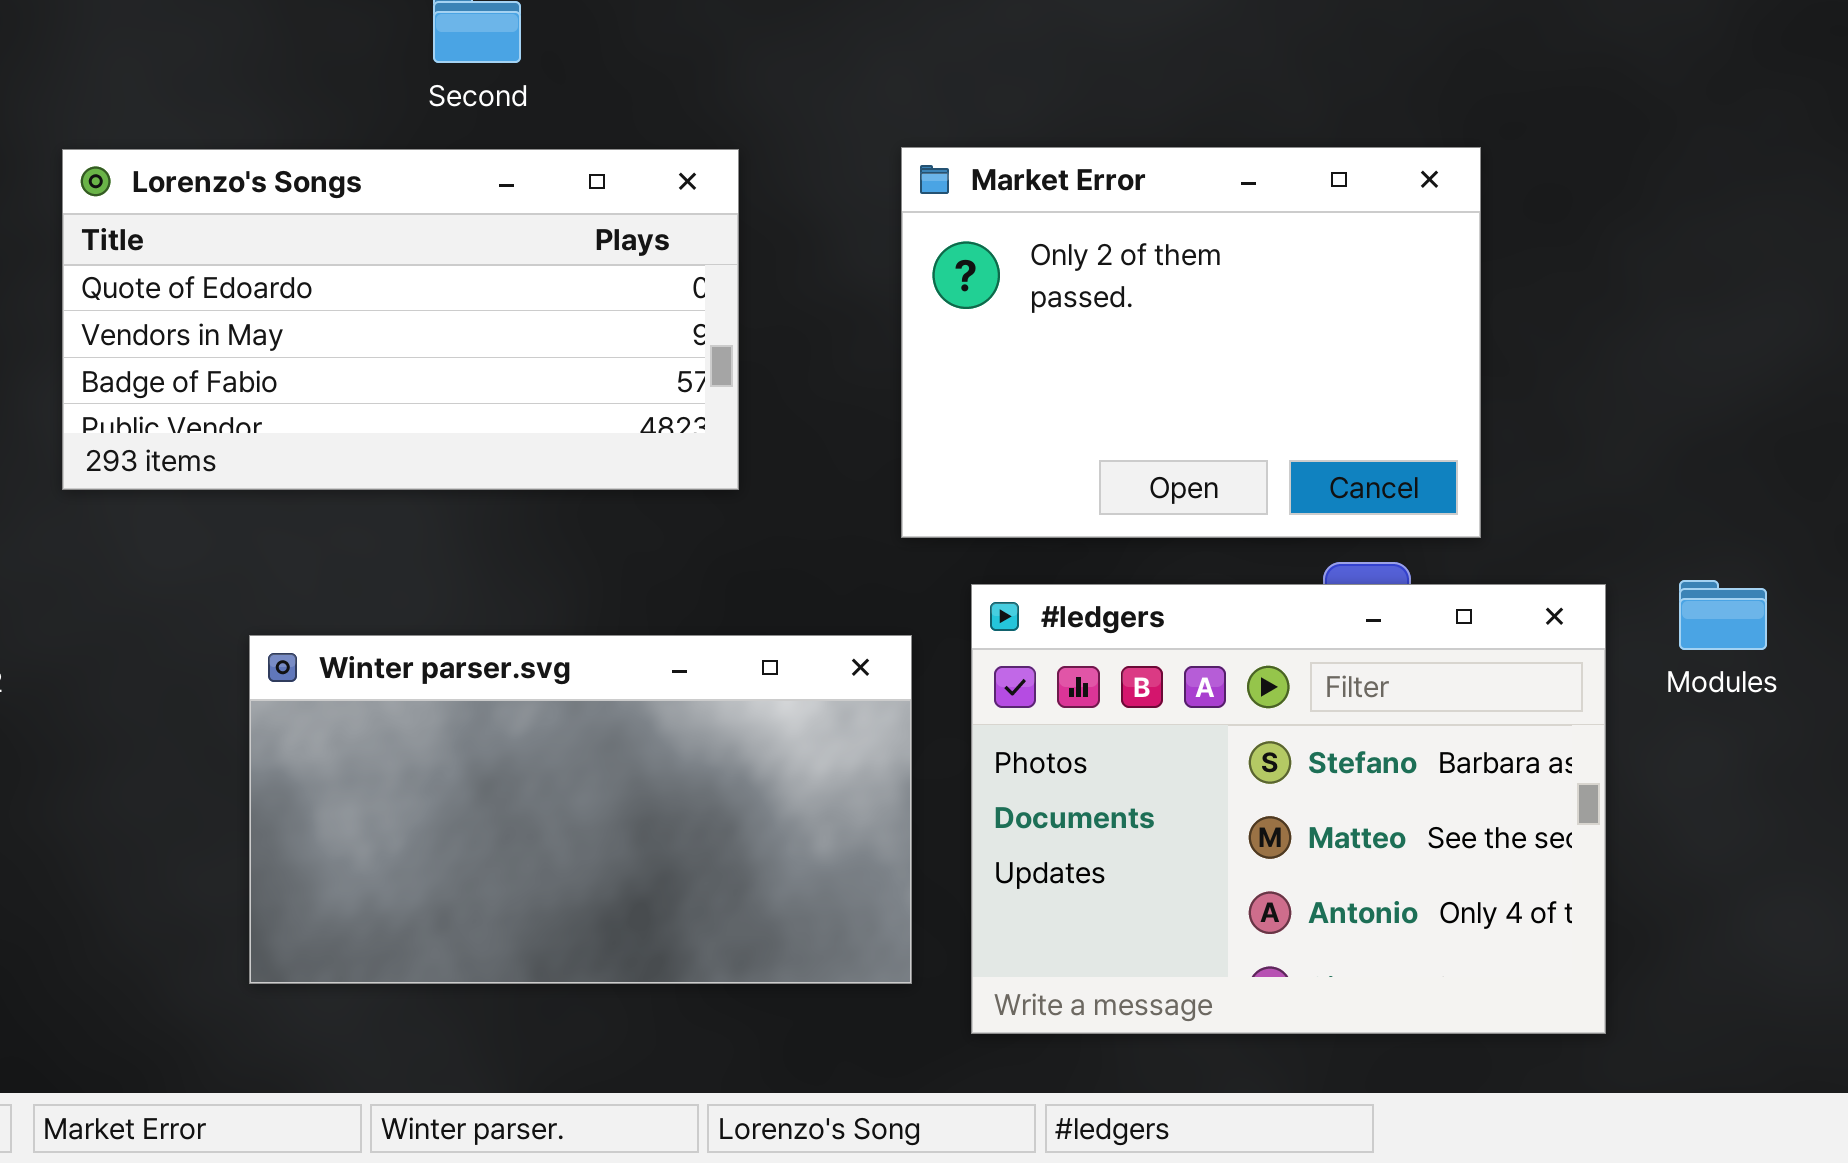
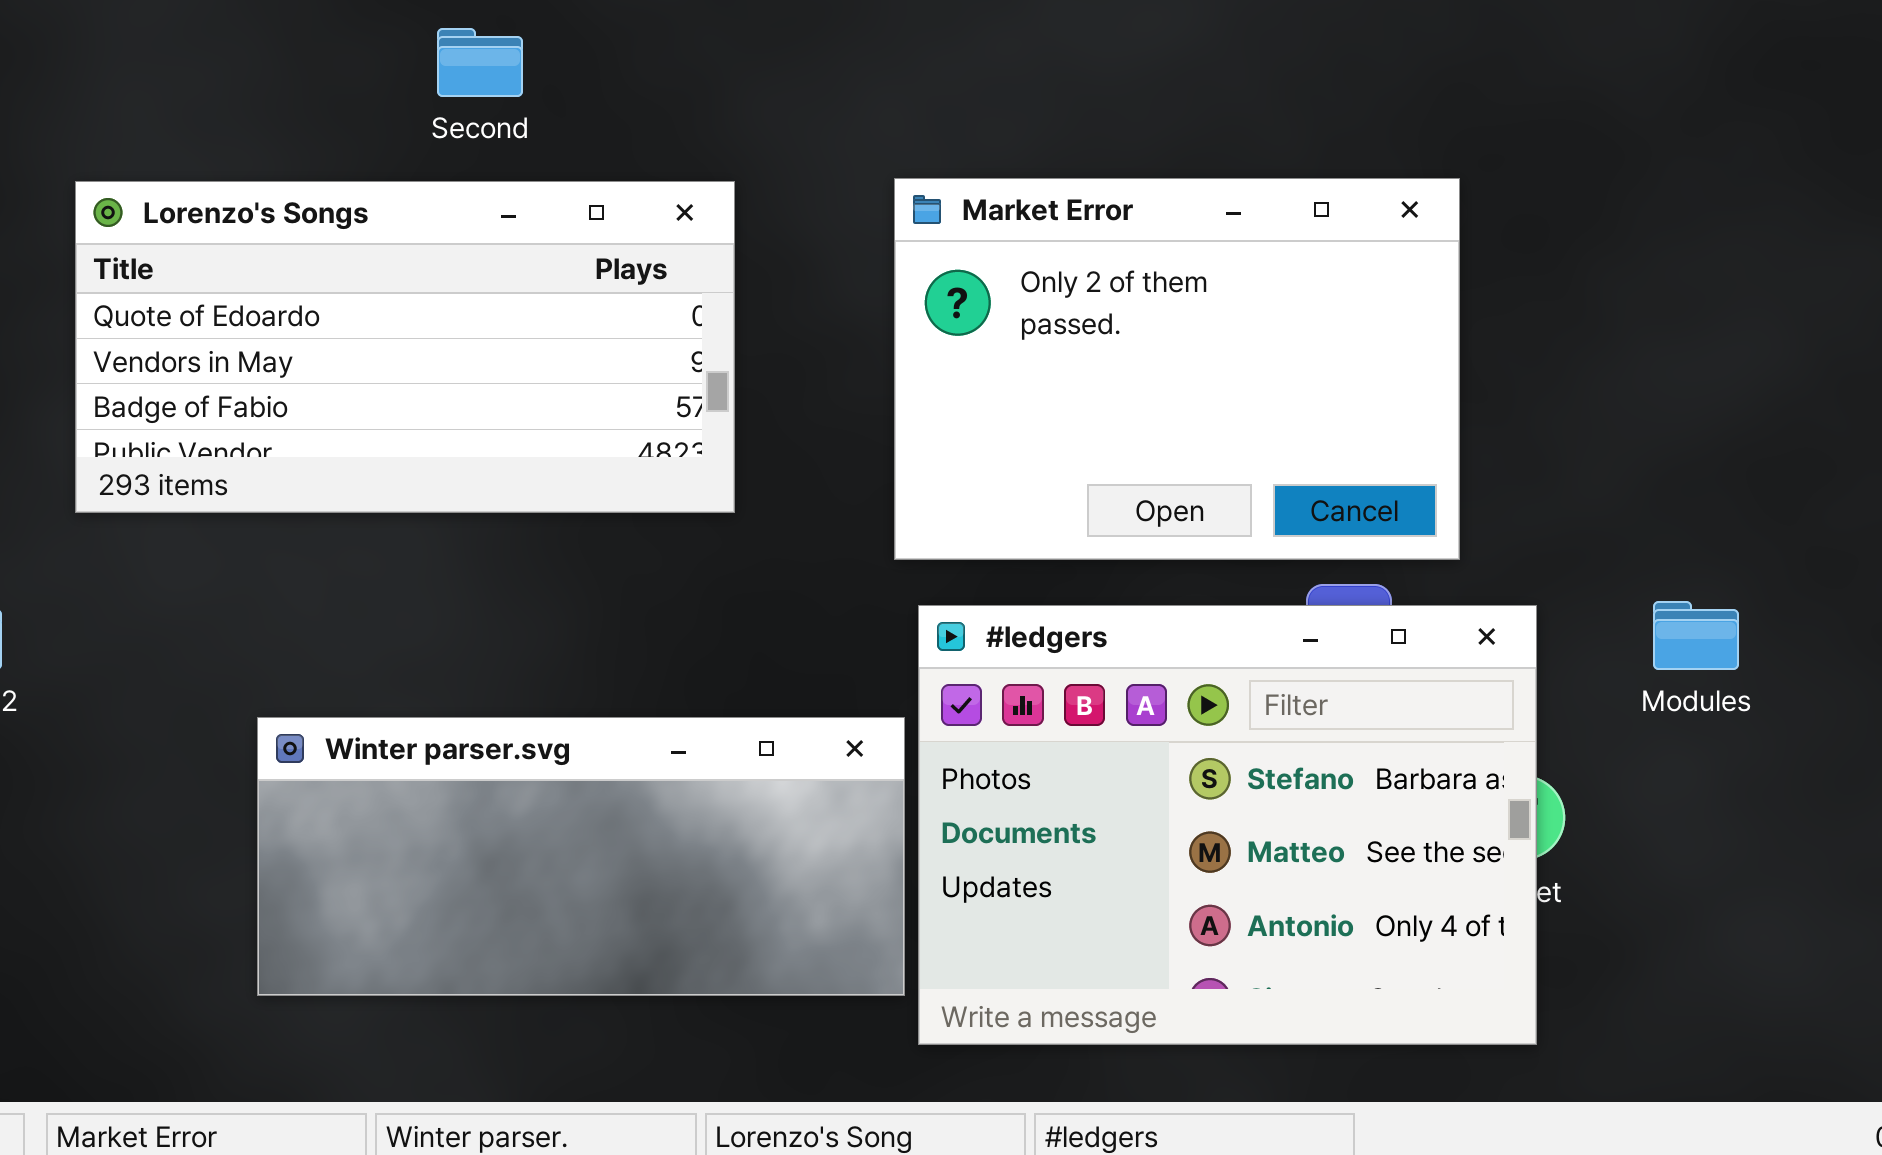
#ledgers: [971,584,1606,1034] -> [918,605,1537,1045], moved
Winter parser.svg: [249,635,912,984] -> [257,717,905,996], resized

